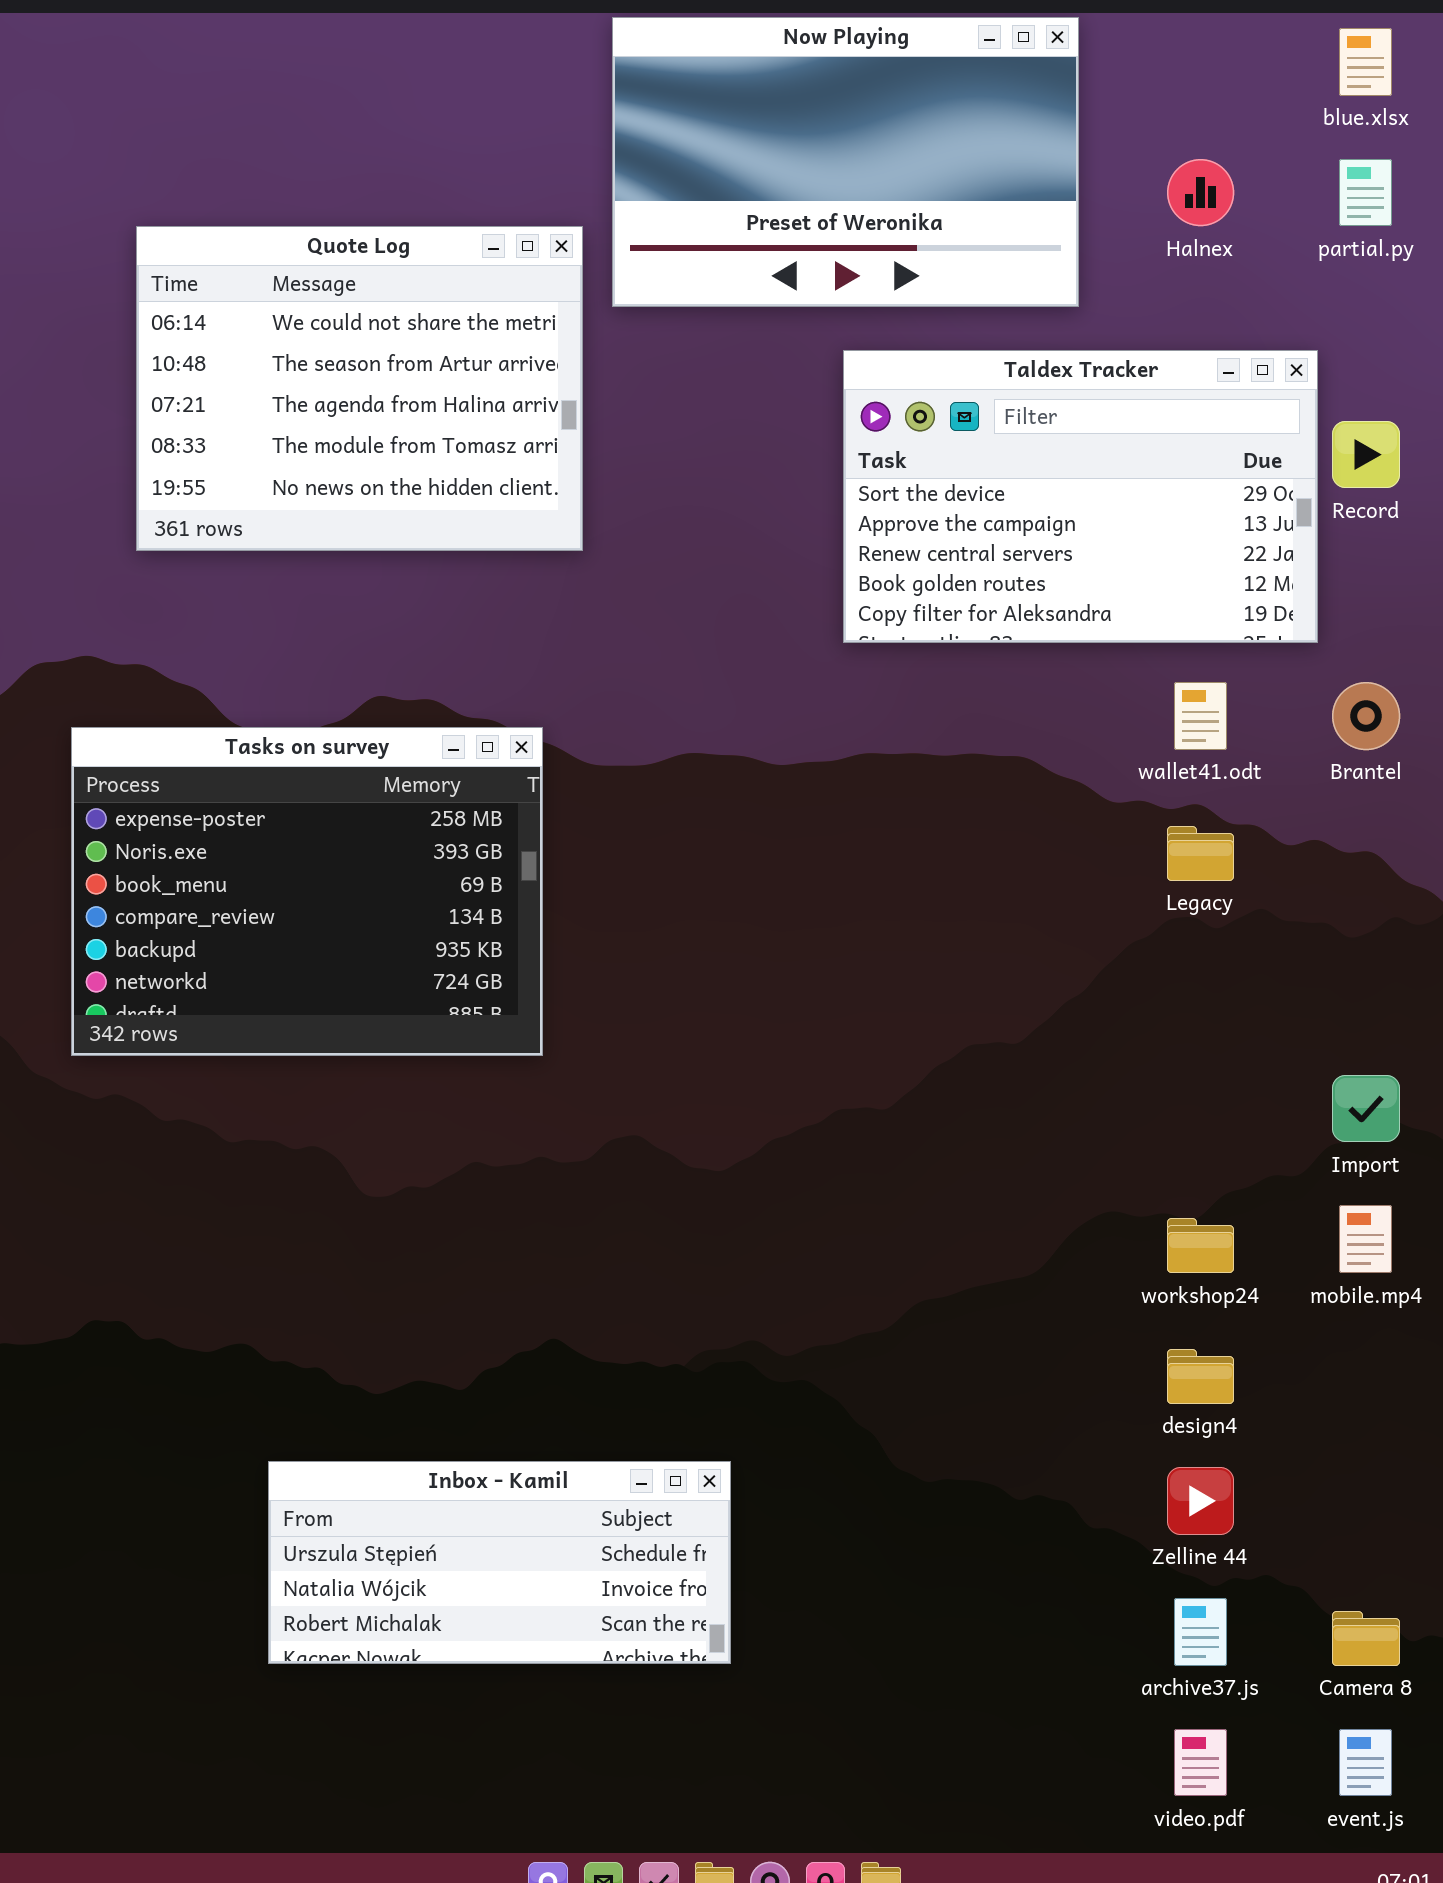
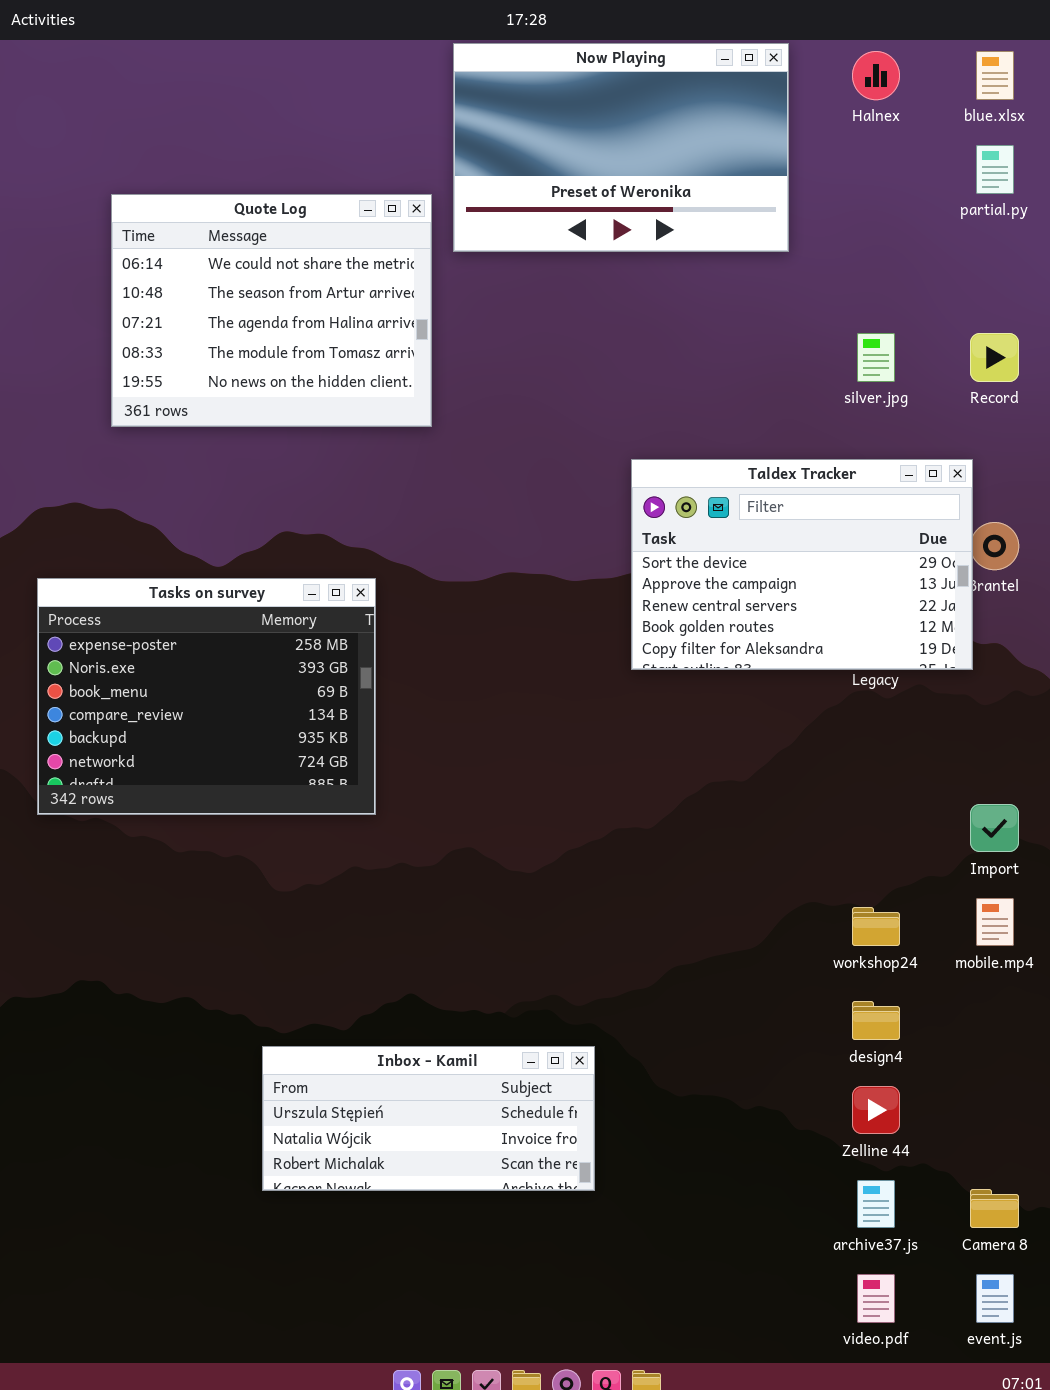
Halnex: [1167,159,1234,226] -> [852,51,900,100], moved
Taldex Tracker: [843,350,1318,643] -> [631,459,973,670], moved
Tasks on survey: [71,727,543,1056] -> [37,578,376,815], moved
Inbox - Kamil: [268,1461,731,1664] -> [262,1046,595,1191], moved

